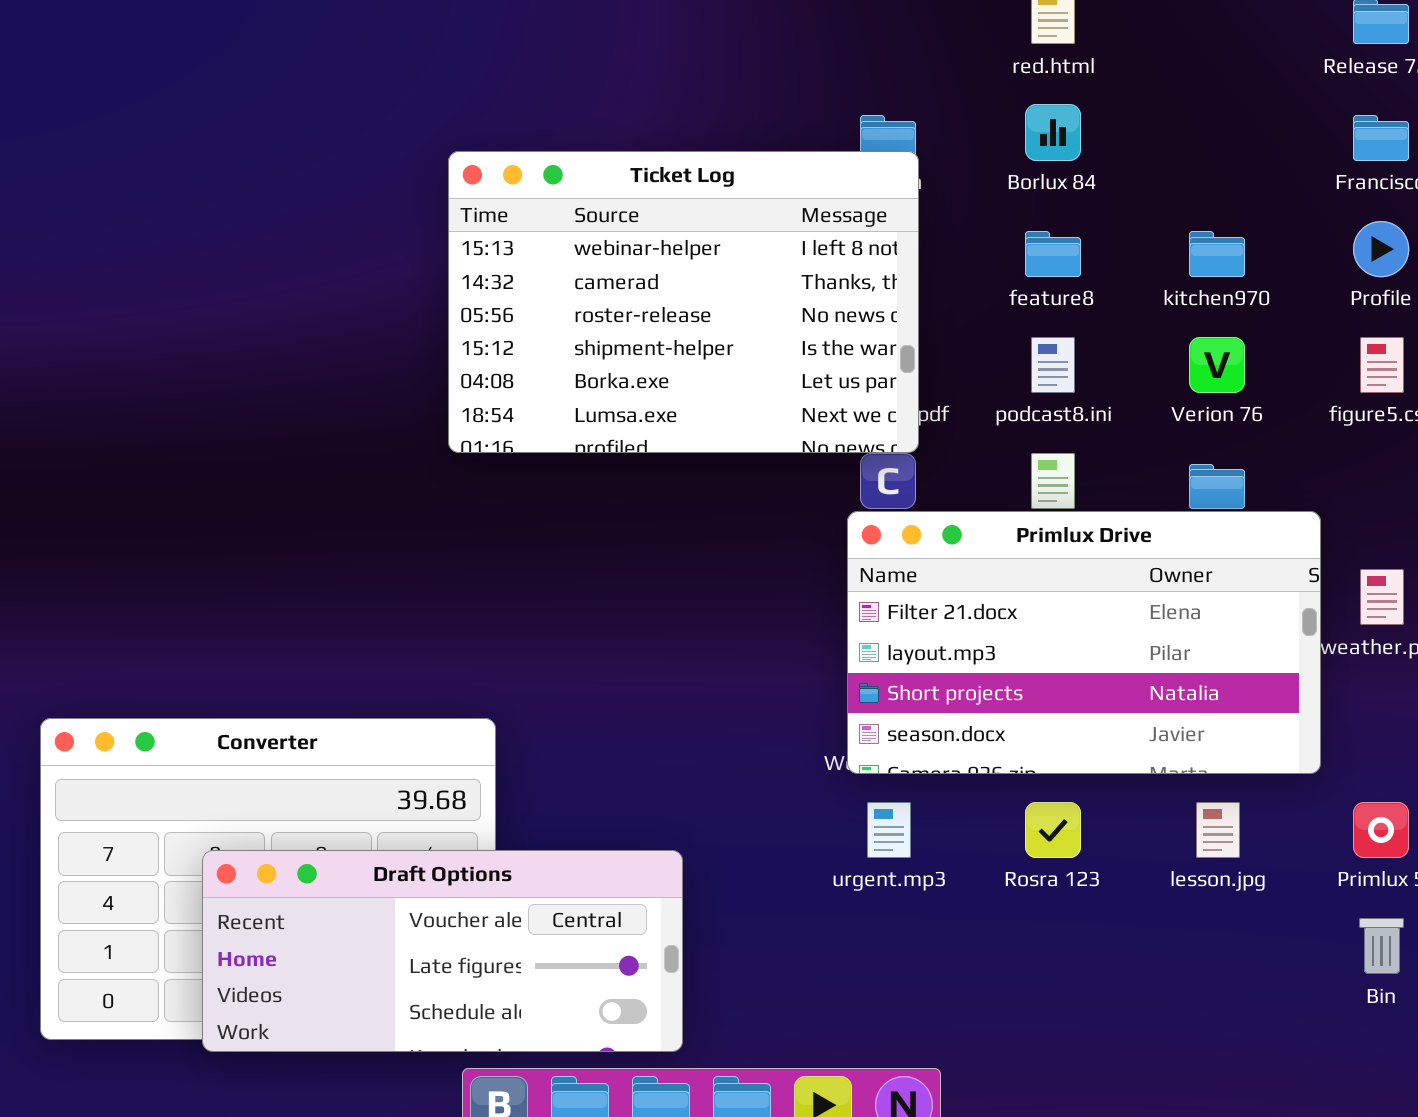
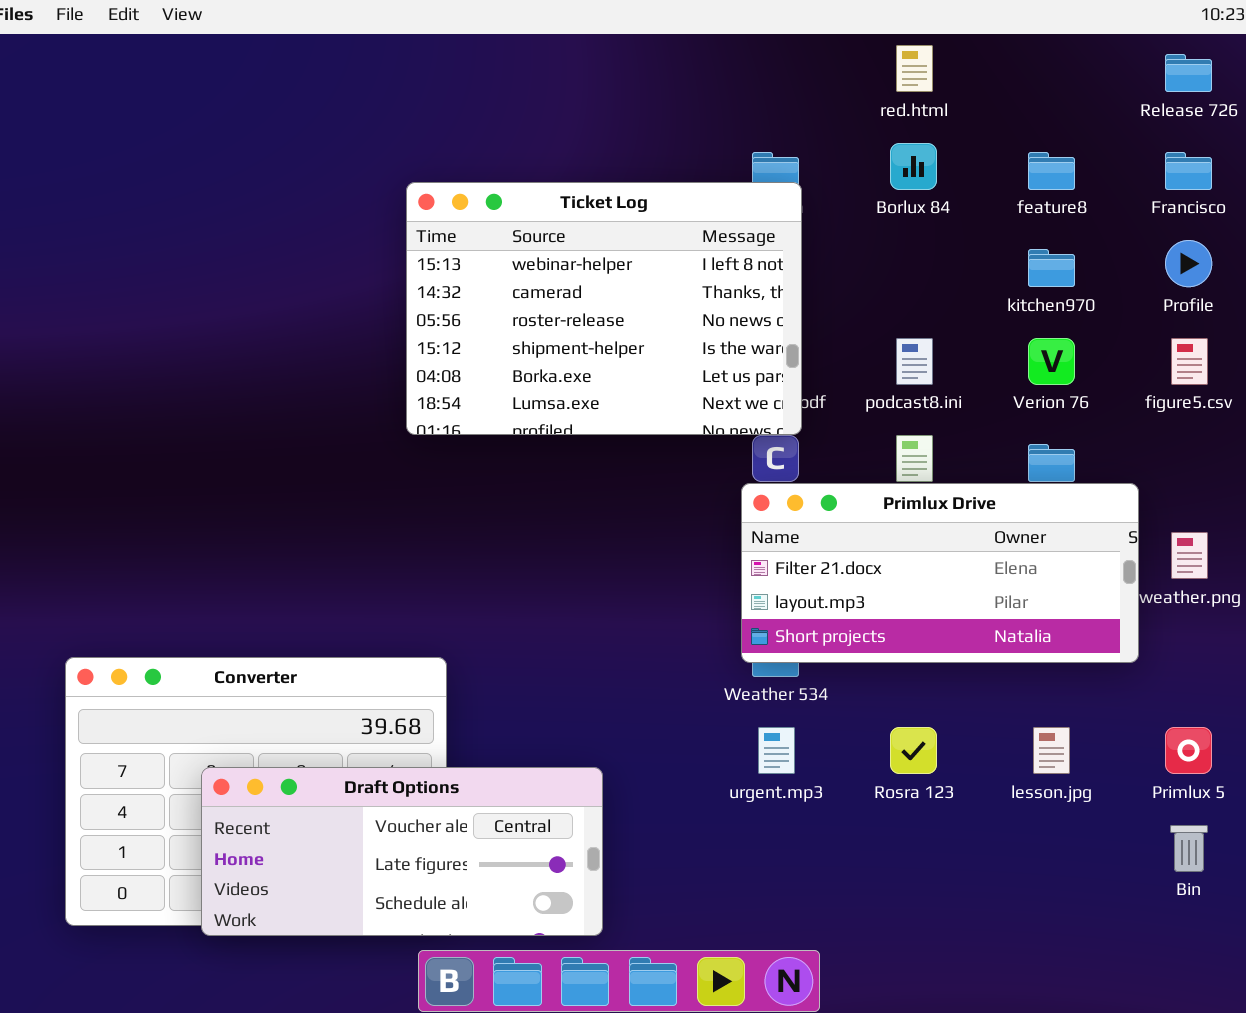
feature8: [1025,231,1081,277] -> [1028,152,1075,190], moved
Primlux Drive: [847,511,1321,774] -> [741,483,1139,663], resized

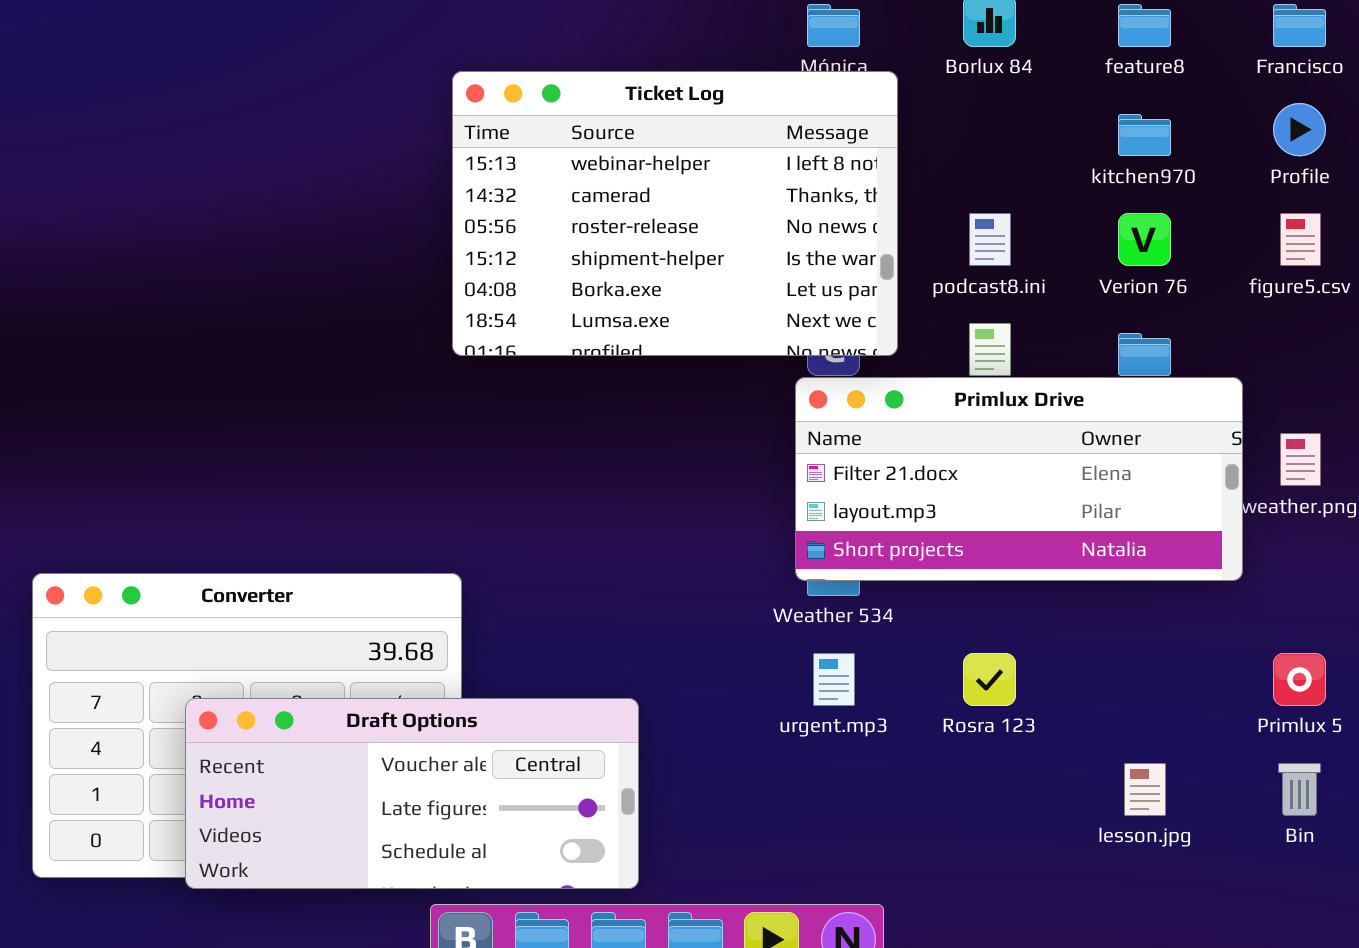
Ticket Log: [406,182,802,435] -> [452,71,898,356], moved
lesson.jpg: [1033,727,1070,774] -> [1124,763,1166,816], moved

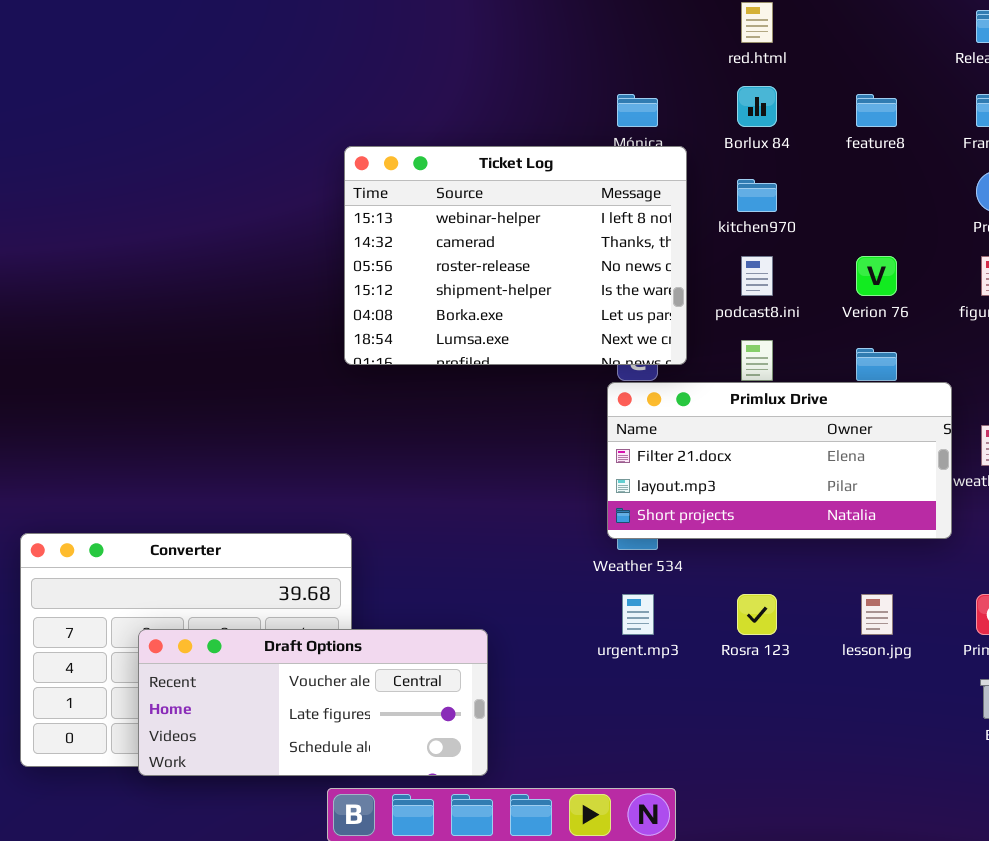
kitchen970: [1118,114,1171,156] -> [737,179,777,212], moved
lesson.jpg: [1124,763,1166,816] -> [861,594,893,635], moved

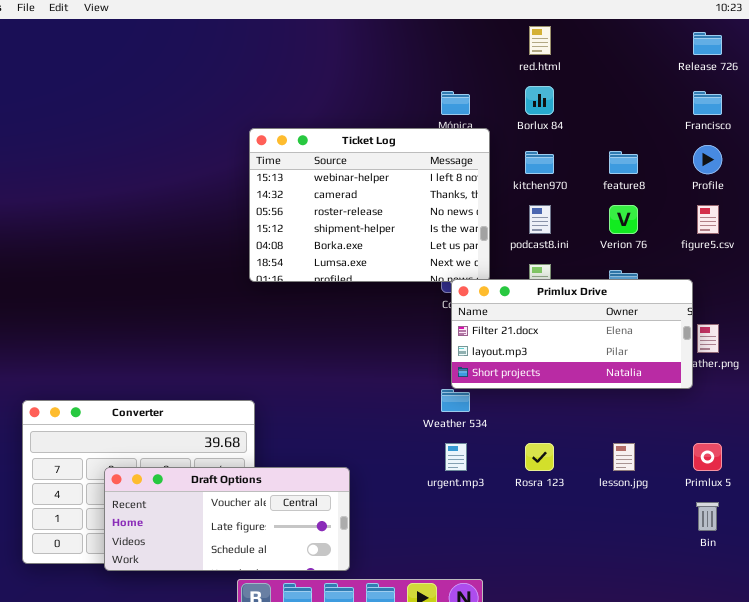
feature8: [856,94,897,127] -> [609,151,638,174], moved
Primlux Drive: [607,382,952,539] -> [451,279,693,389], moved

